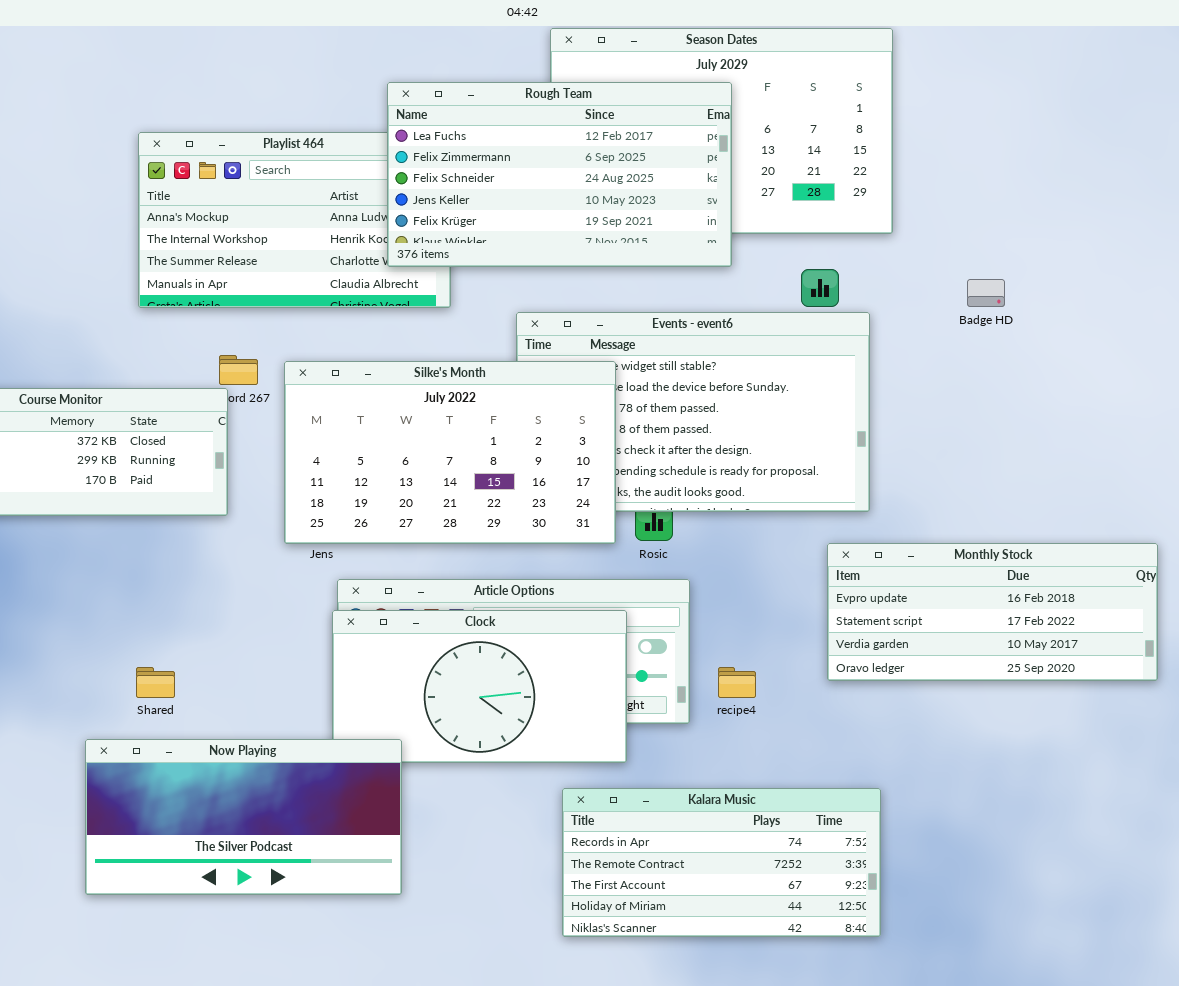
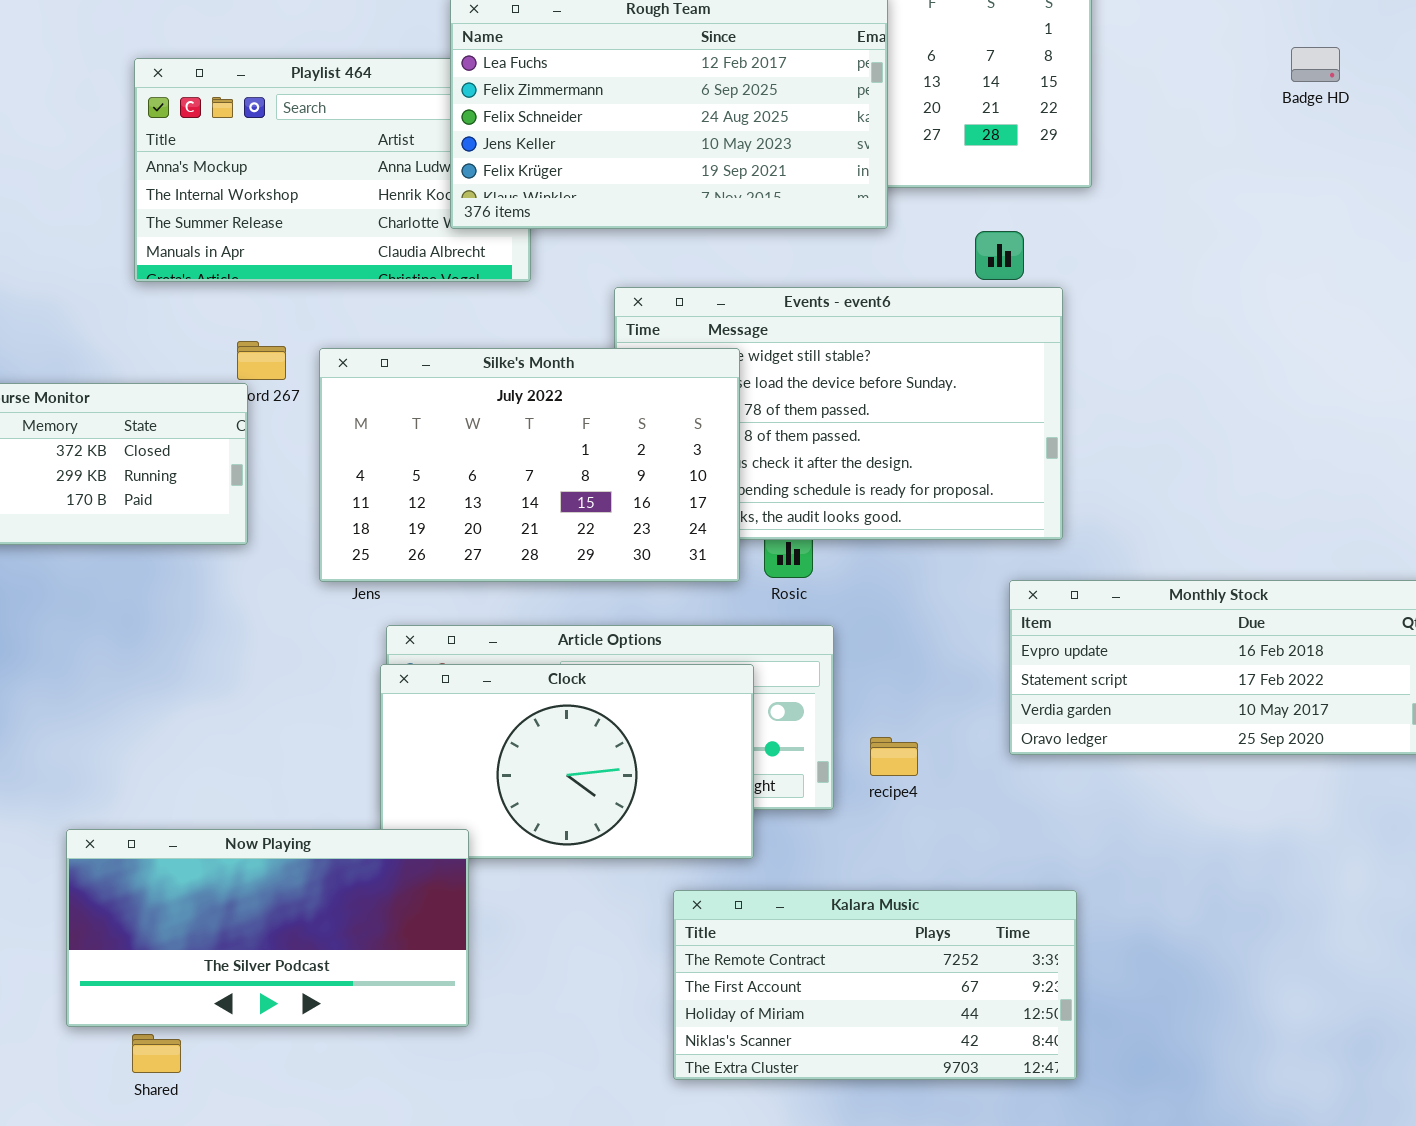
Badge HD: [967,279,1005,307] -> [1291,47,1340,82], moved
Shared: [136,667,175,698] -> [132,1034,181,1073], moved
Kalara Music: [562,788,881,937] -> [673,890,1077,1080], scrolled down 1 row

